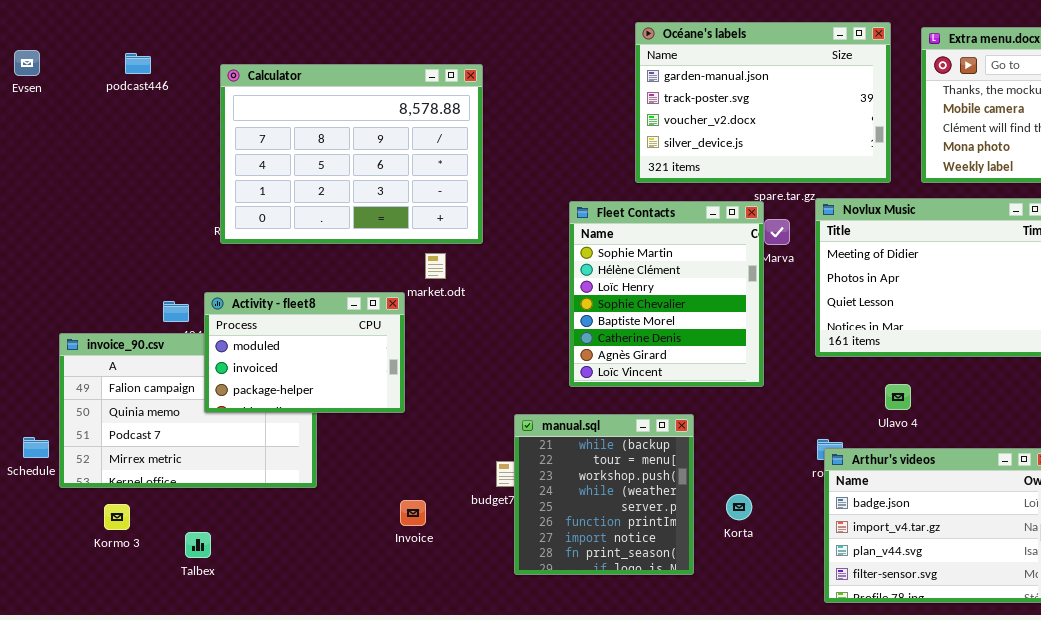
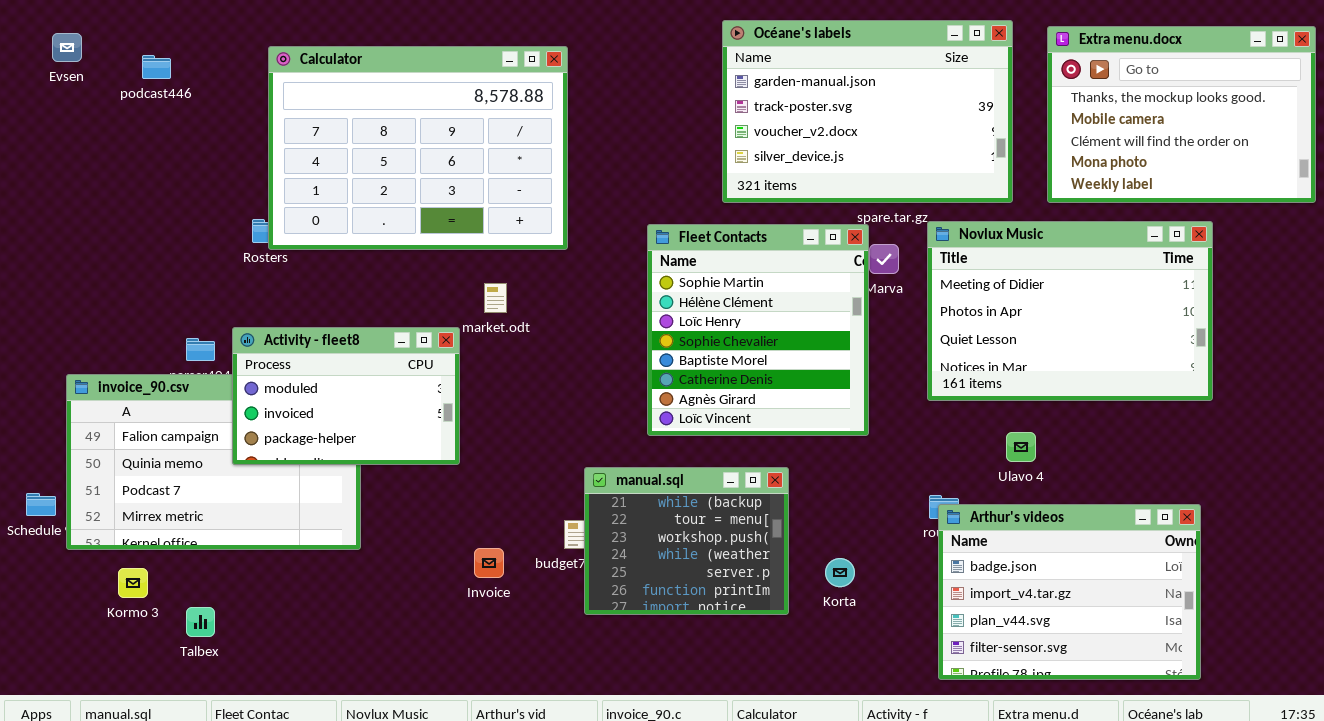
Evsen: [14,50,40,76] -> [52,33,82,62], moved
Calculator: [220,64,483,244] -> [268,46,568,250], moved
manual.sql: [514,414,694,575] -> [584,467,789,615], resized
Invoice: [400,500,426,526] -> [474,548,504,578], moved
Talbex: [185,532,211,558] -> [186,607,215,637], moved

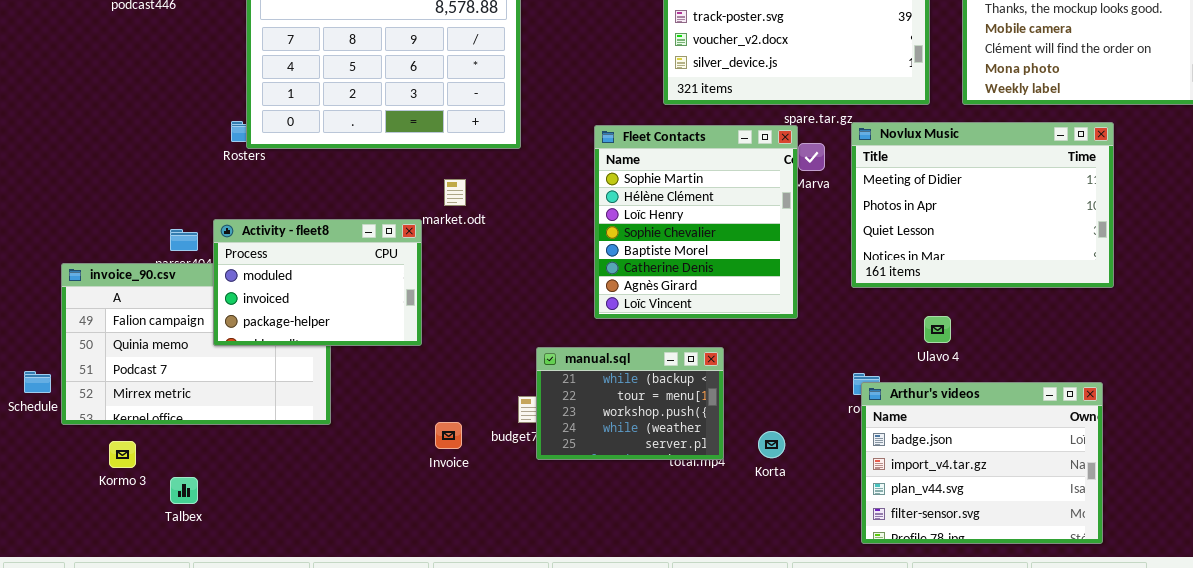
manual.sql: [584,467,789,615] -> [536,347,724,460], resized

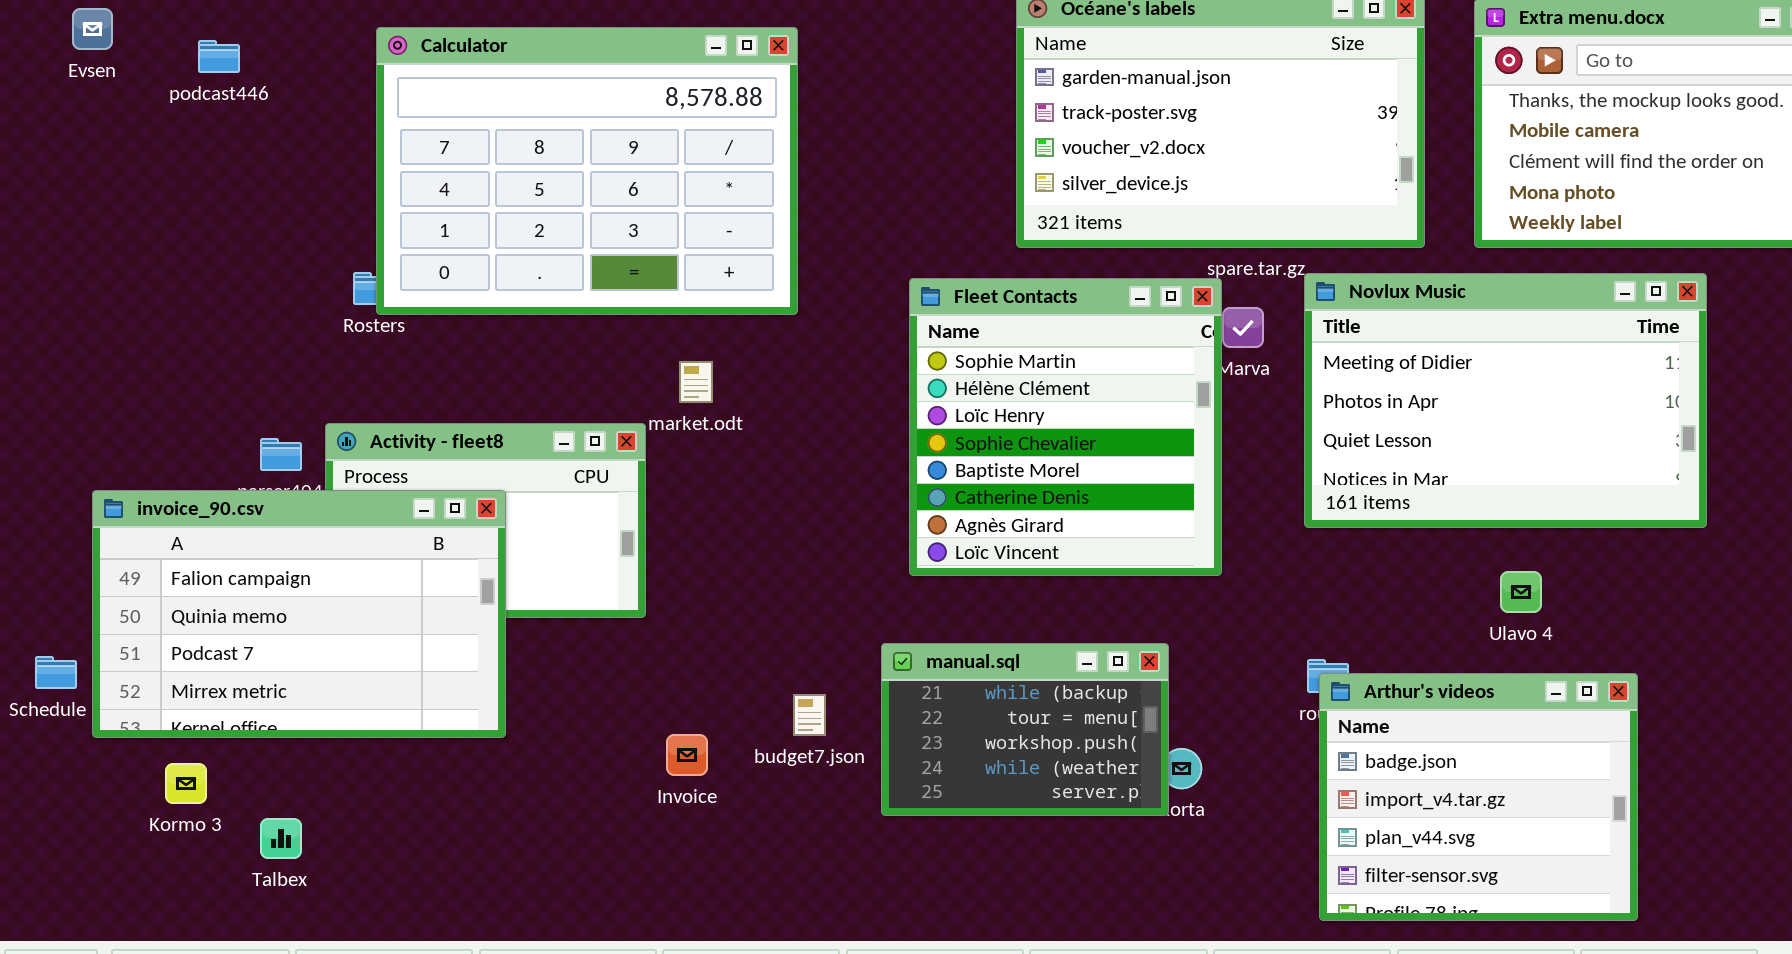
invoice_90.csv: [61,263,331,425] -> [92,490,506,738], raised
Ulavo 4: [924,316,951,343] -> [1500,571,1542,613], moved
manual.sql: [536,347,724,460] -> [881,643,1169,816], moved
Arthur's videos: [861,382,1103,544] -> [1319,673,1638,921], resized

